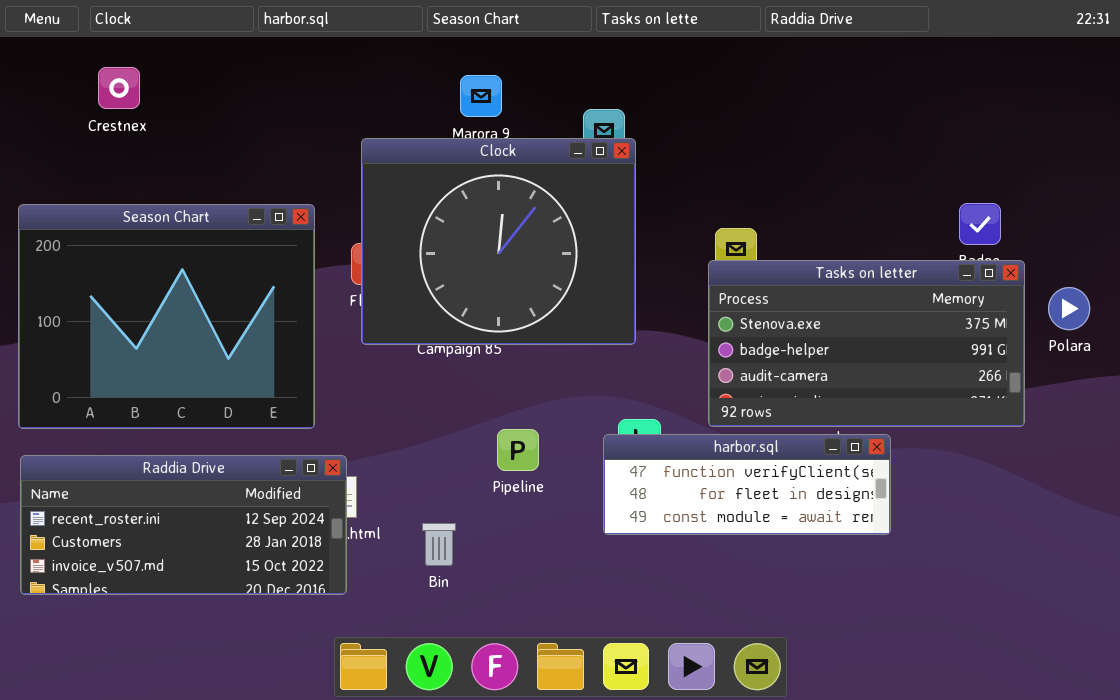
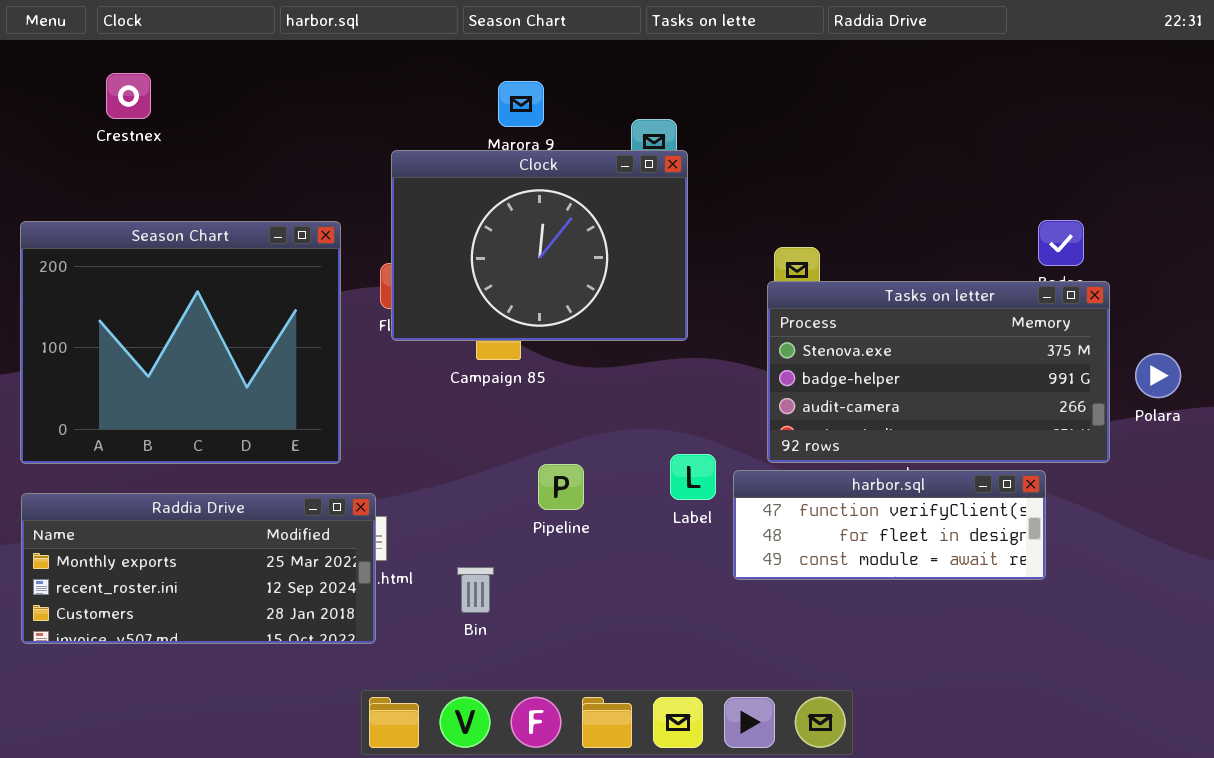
Clock: [361,138,636,345] -> [391,150,688,341], resized
Polara: [1048,287,1090,330] -> [1135,353,1181,398], moved
harbor.sql: [603,434,891,535] -> [733,470,1046,580], moved
Raddia Drive: [20,455,347,595] -> [21,493,376,644], scrolled up 1 row

